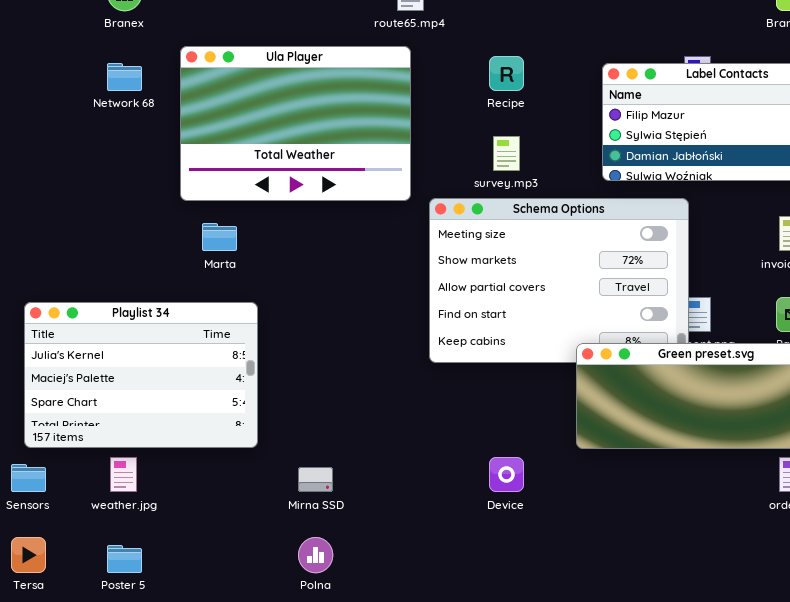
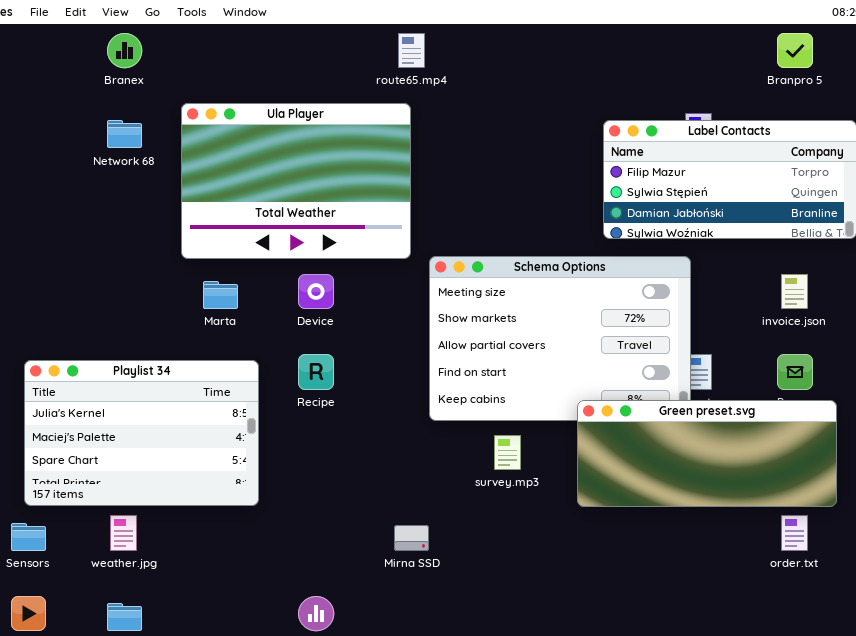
Recipe: [489,56,524,91] -> [298,354,334,390], moved
survey.mp3: [493,136,520,171] -> [494,435,521,470], moved
Device: [489,457,524,492] -> [298,274,334,309], moved
Mirna SSD: [298,467,333,492] -> [394,525,429,551], moved

